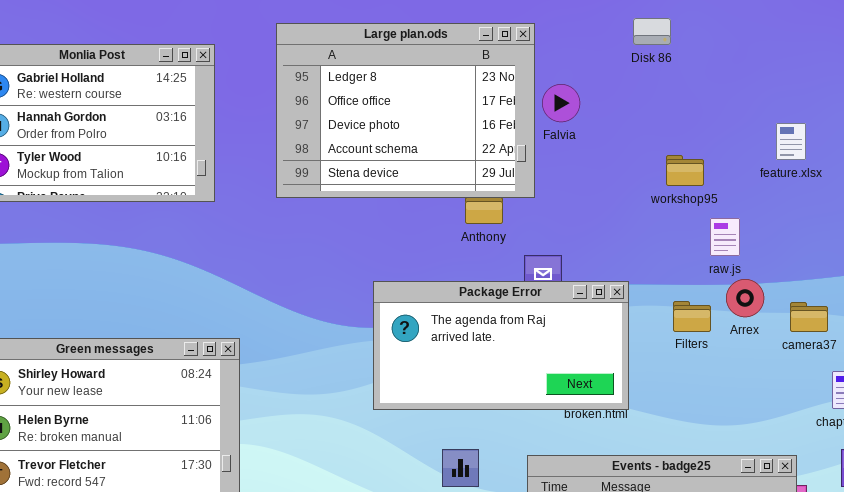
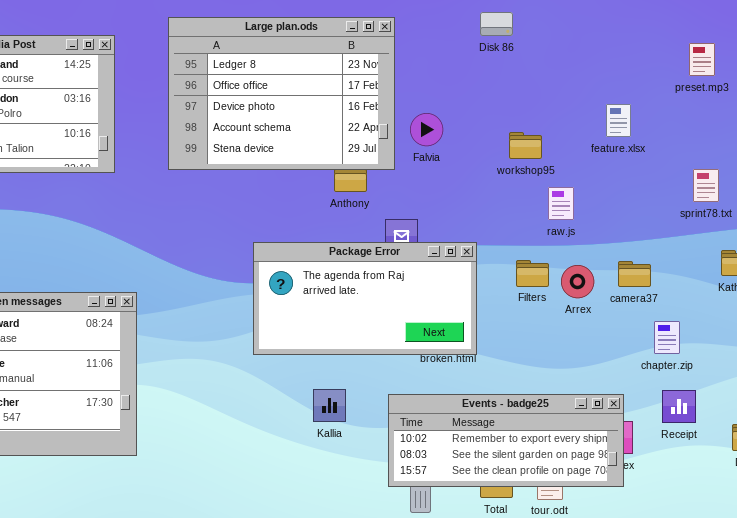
Falvia: [542,84,580,122] -> [410,113,443,146], moved
Arrex: [726,279,764,317] -> [561,265,594,298], moved

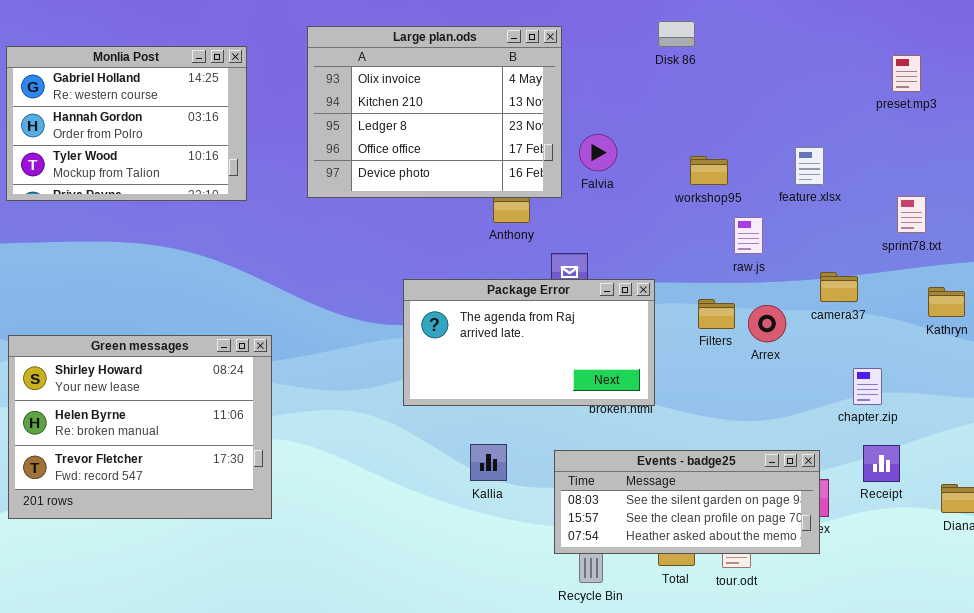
Large plan.ods: [168,17,395,170] -> [307,26,562,198], scrolled up 2 rows
feature.xlsx: [606,104,631,137] -> [795,147,824,185], moved
camera37: [618,261,651,287] -> [820,272,858,302], moved
Events - badge25: [388,394,624,487] -> [554,450,820,554], scrolled down 1 row

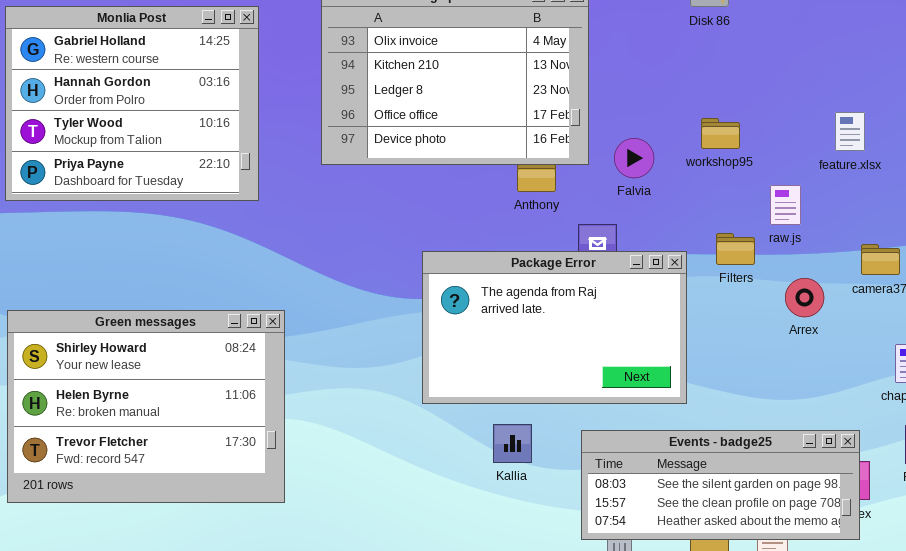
Monlia Post: [6,46,247,201] -> [5,6,259,201], resized
Falvia: [579,134,617,171] -> [614,138,654,178], moved
workshop95: [690,156,728,185] -> [701,118,740,149], moved
Package Error: [403,279,655,406] -> [422,251,687,404], resized
Filters: [698,299,735,329] -> [716,233,755,265], moved

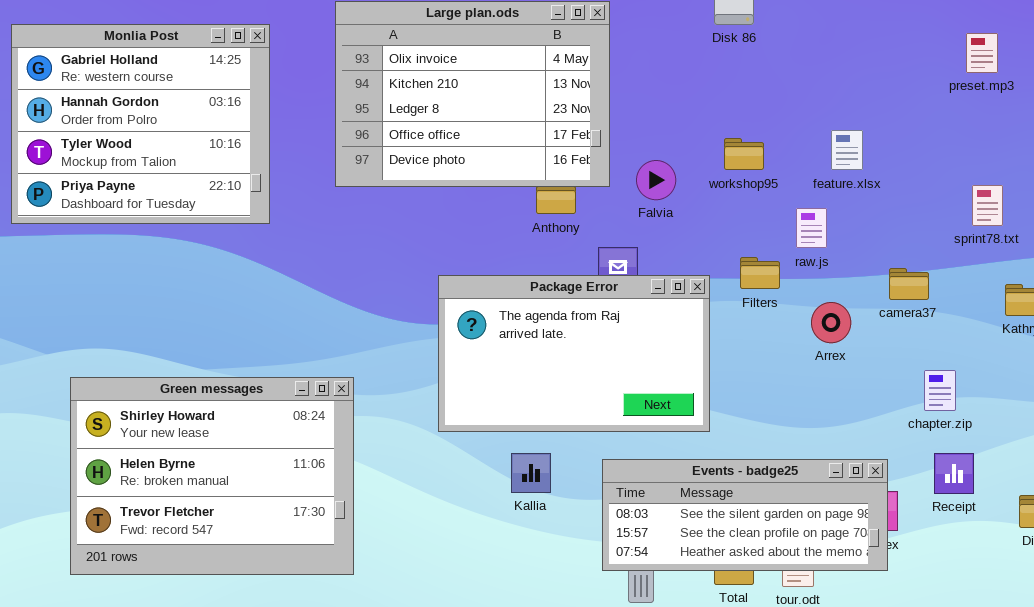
feature.xlsx: [835,112,865,151] -> [831,130,863,170], moved
Green messages: [7,310,285,503] -> [70,377,354,575], moved

